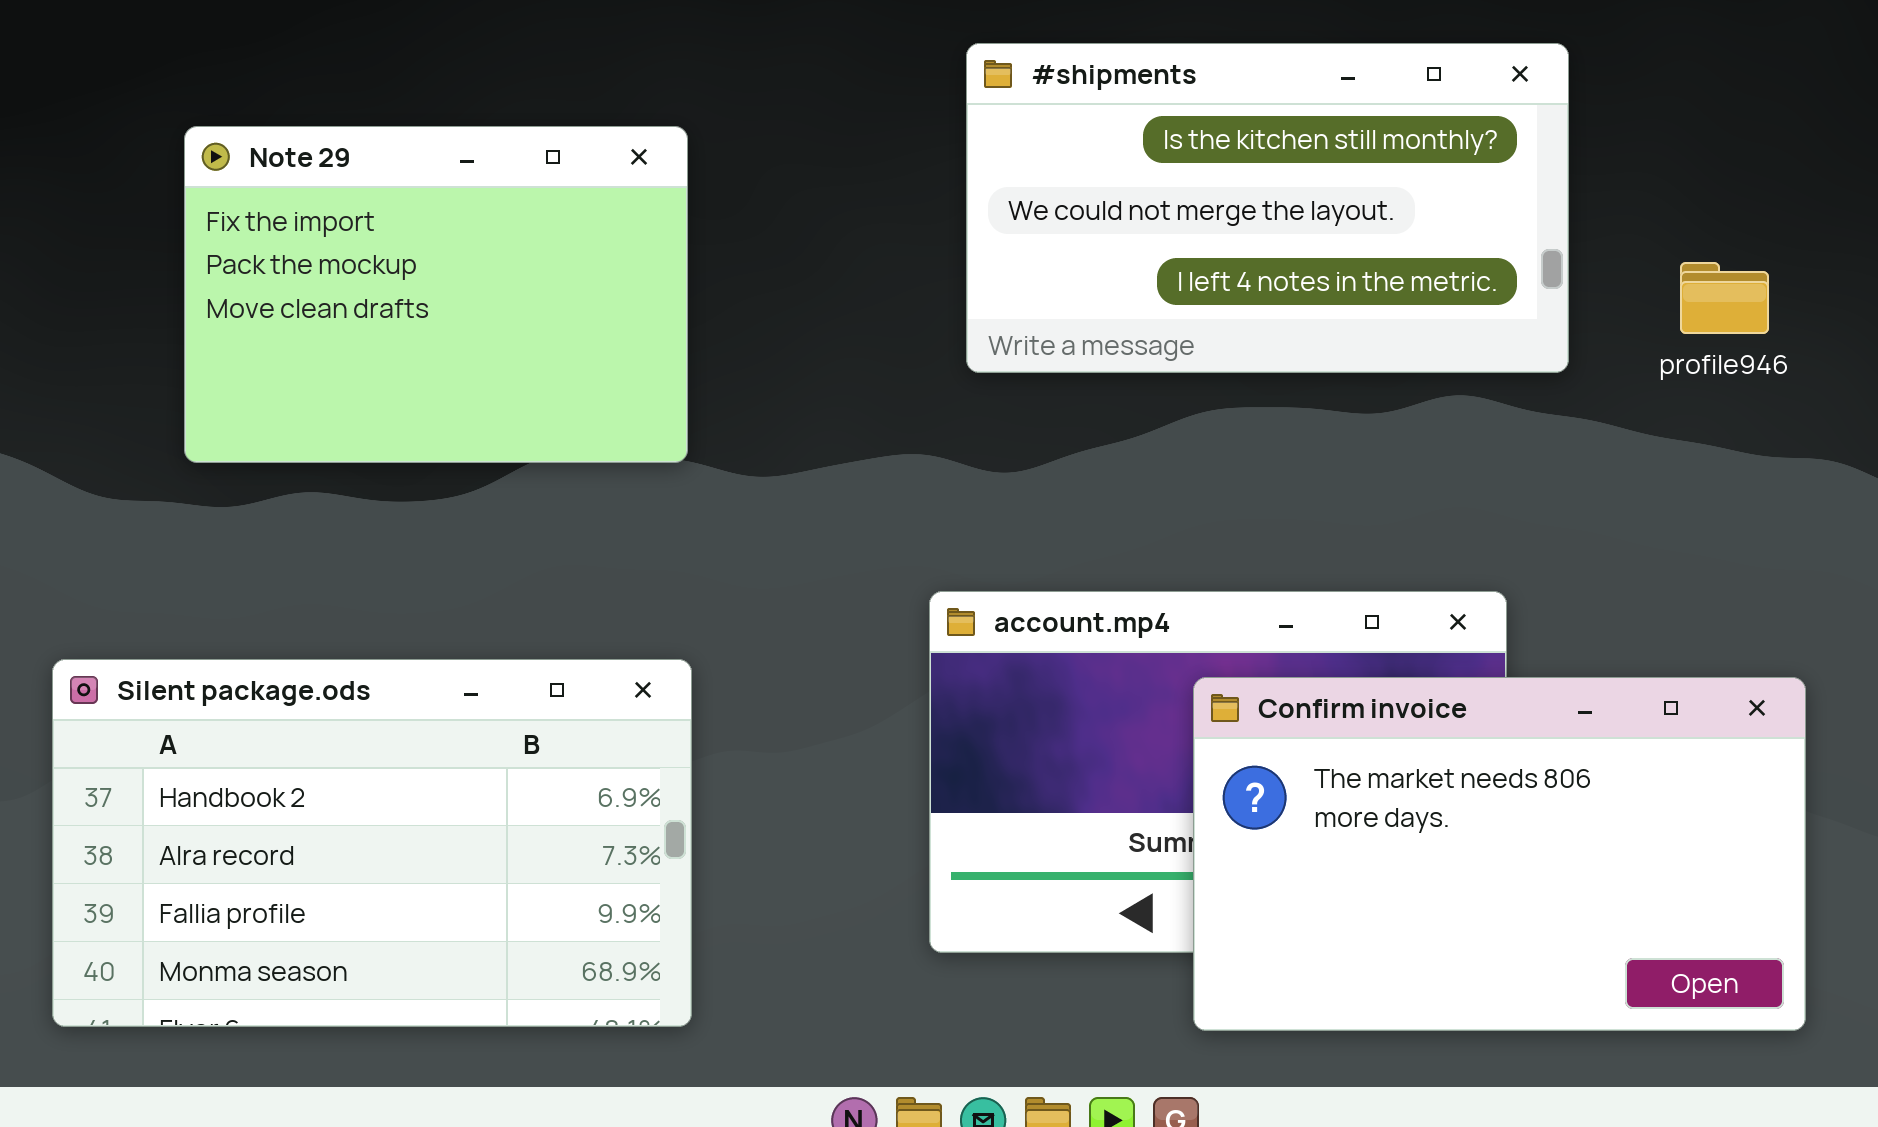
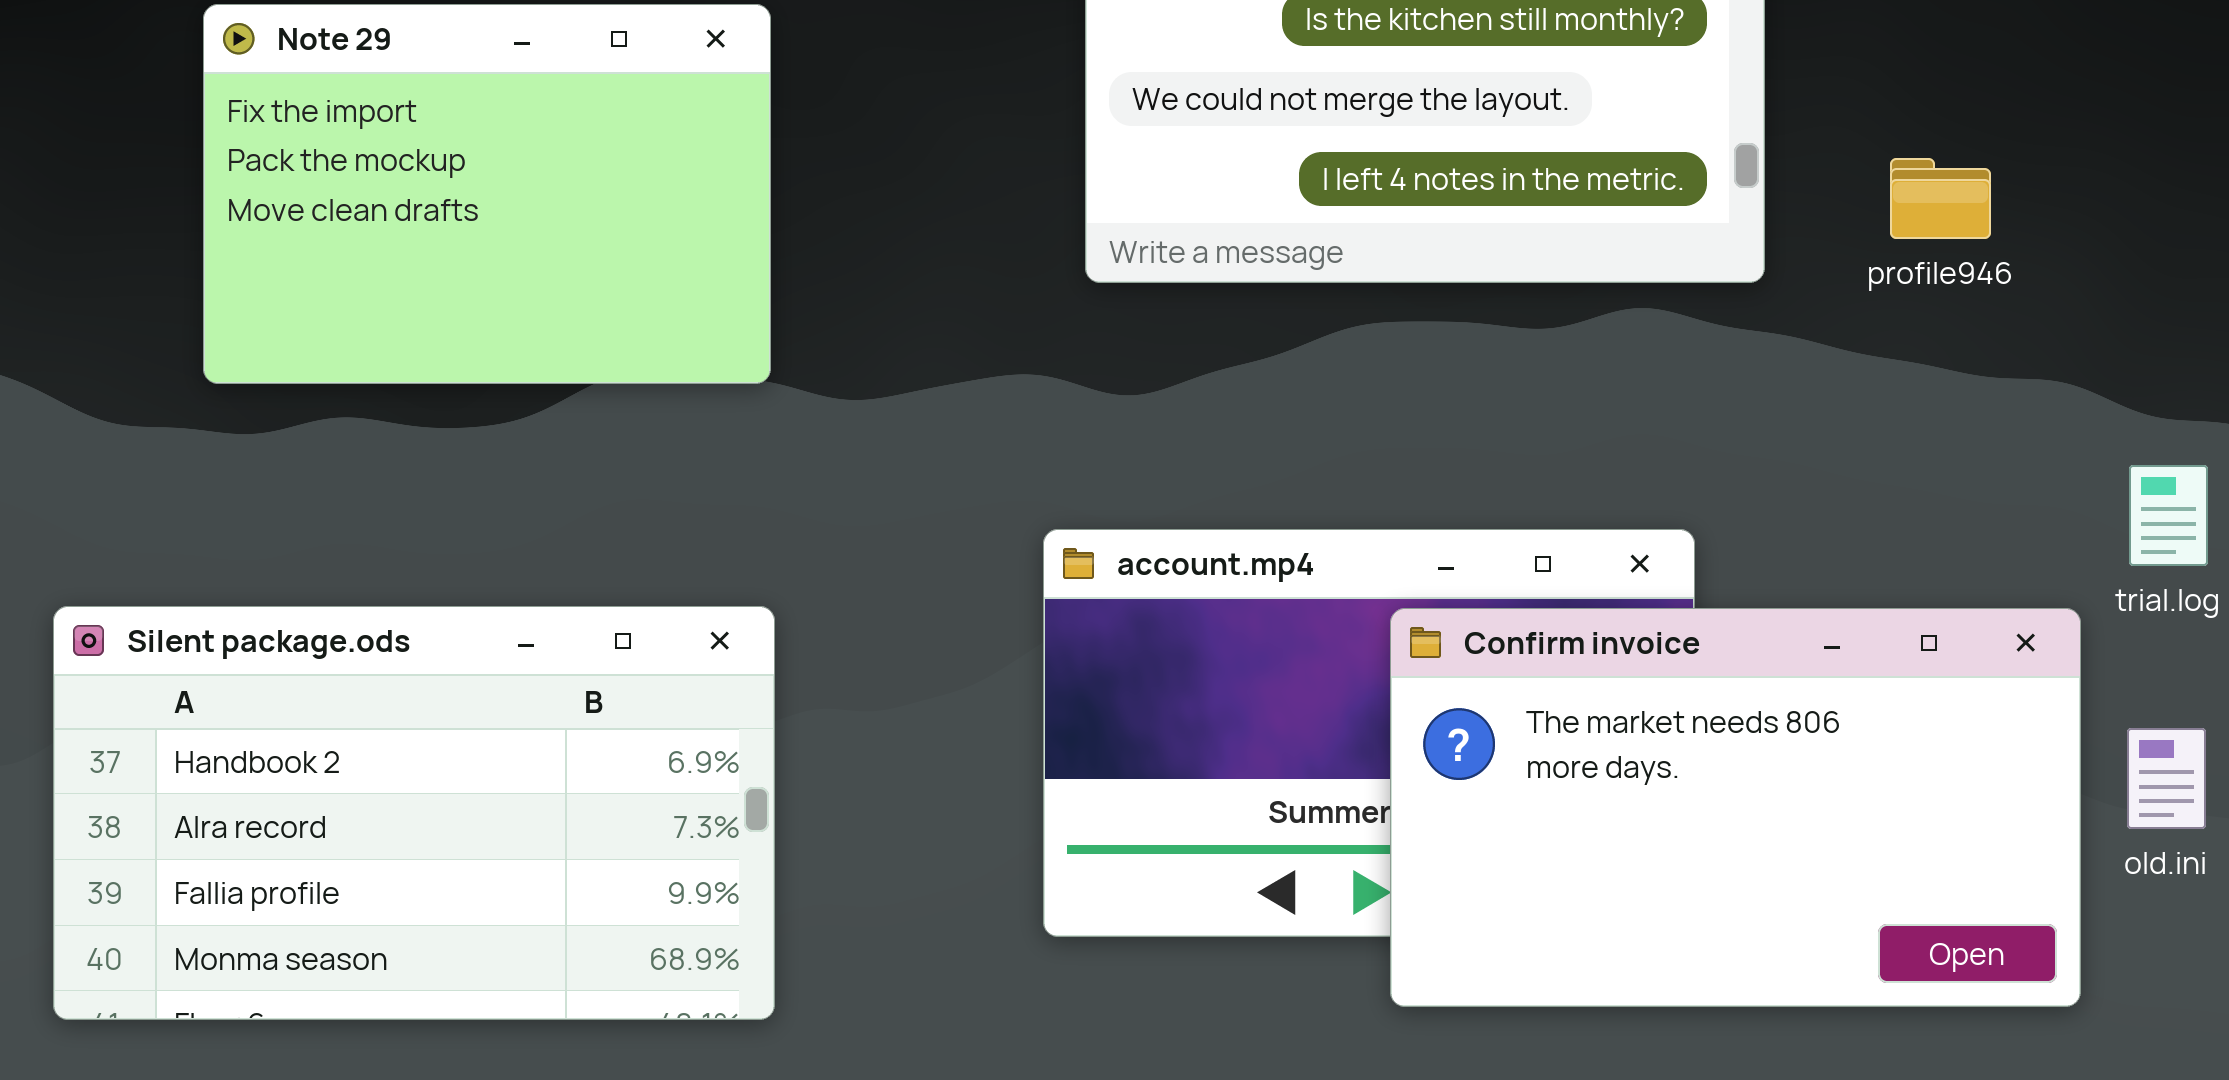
Confirm invoice: [1193,677,1806,1031] -> [1390,608,2081,1007], moved

